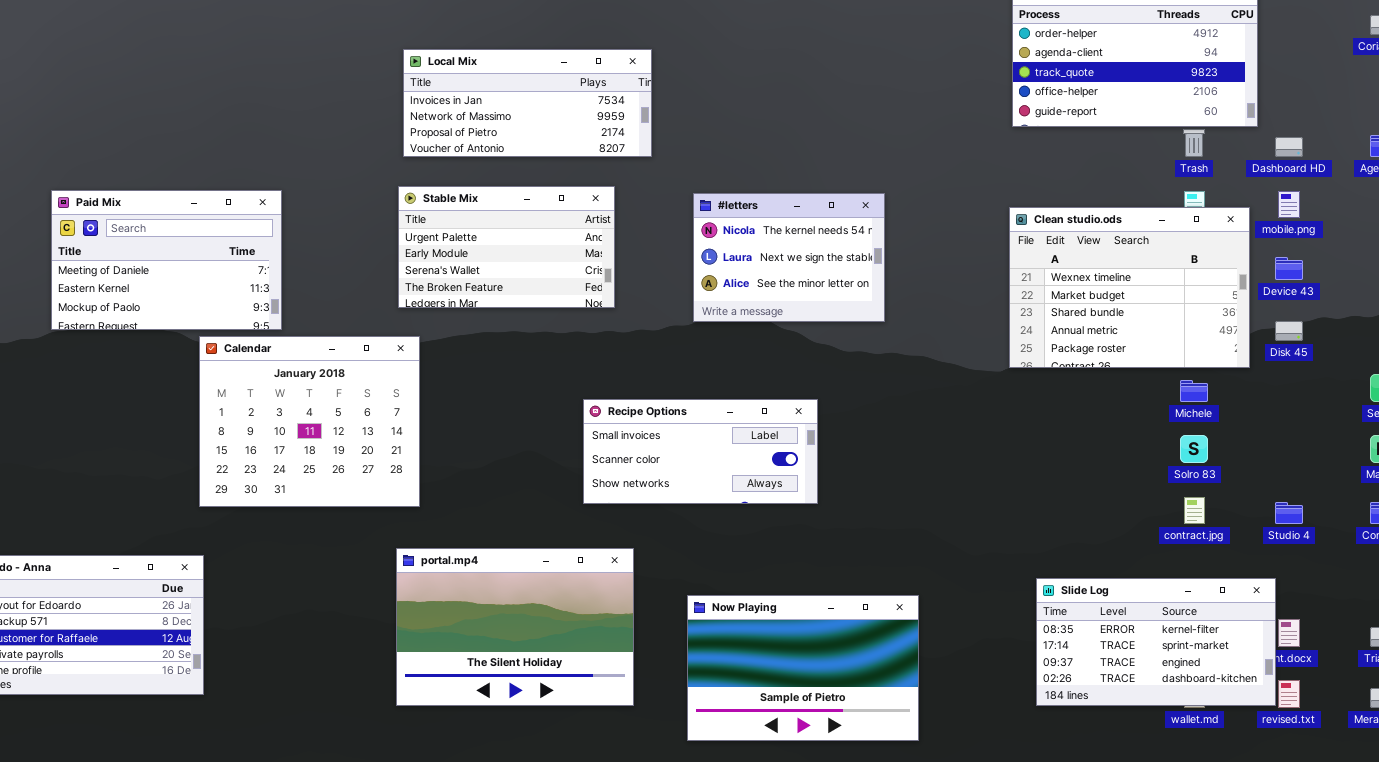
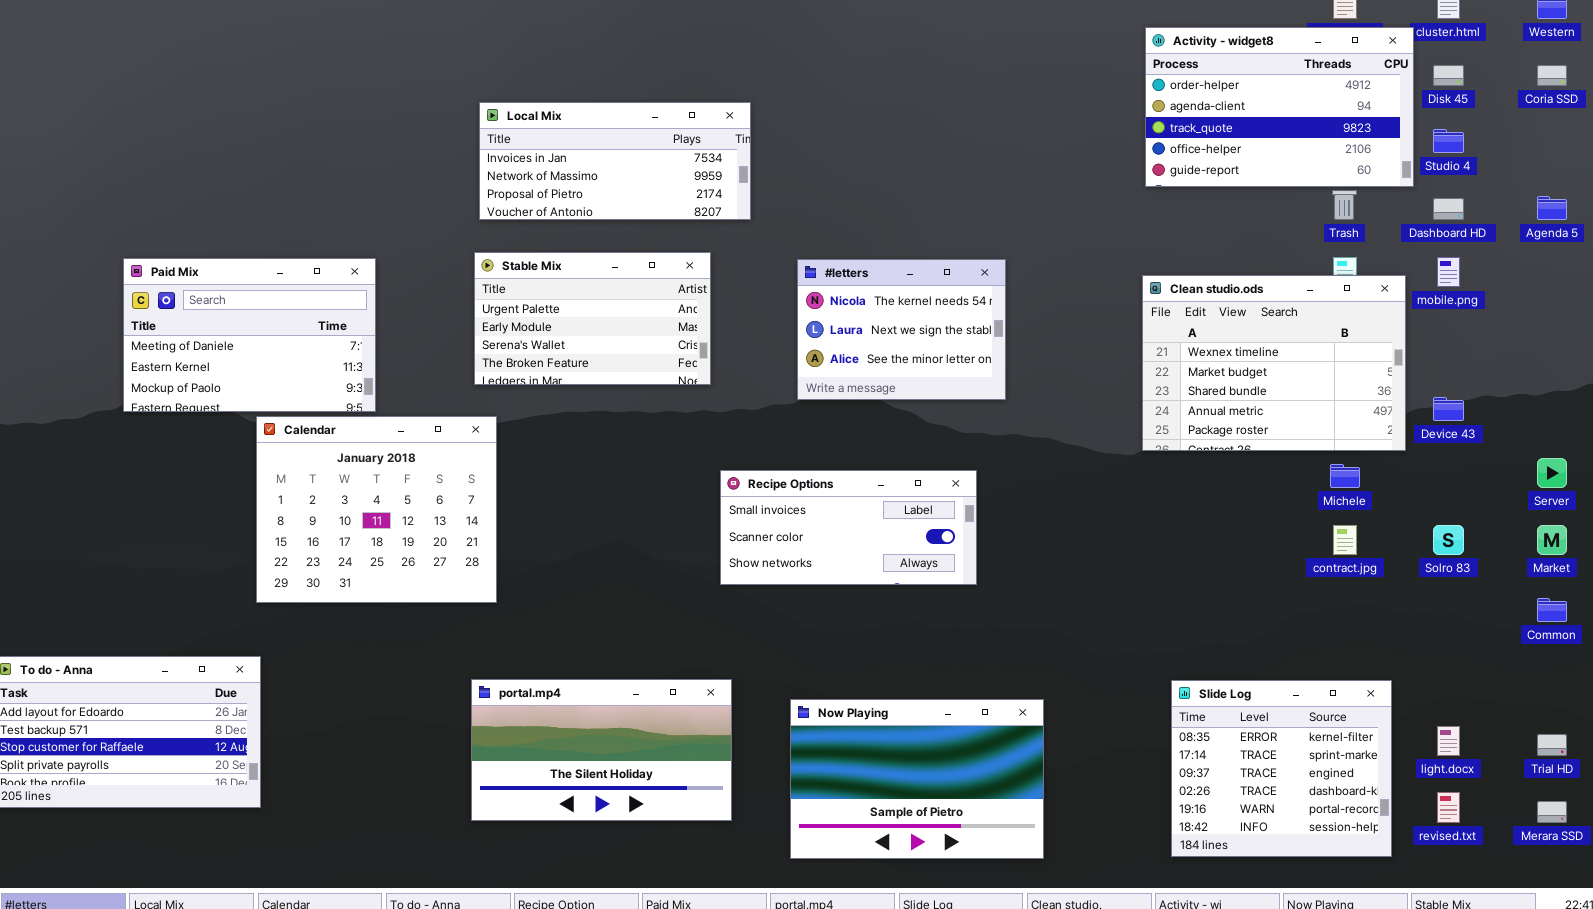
Paid Mix: [51,190,282,330] -> [123,258,376,412], moved
Device 43: [1275,257,1303,280] -> [1433,397,1464,421], moved
Disk 45: [1275,321,1303,341] -> [1433,65,1464,86], moved
Recipe Options: [583,399,818,504] -> [720,470,977,585], moved
Solro 83: [1180,435,1208,463] -> [1433,525,1464,555], moved
contract.jpg: [1184,497,1205,524] -> [1333,525,1357,555], moved
Studio 4: [1275,502,1303,524] -> [1433,129,1464,153], moved
portal.mp4: [396,548,634,706] -> [471,679,732,821], resized
Slide Log: [1036,578,1276,706] -> [1171,680,1392,857], resized

